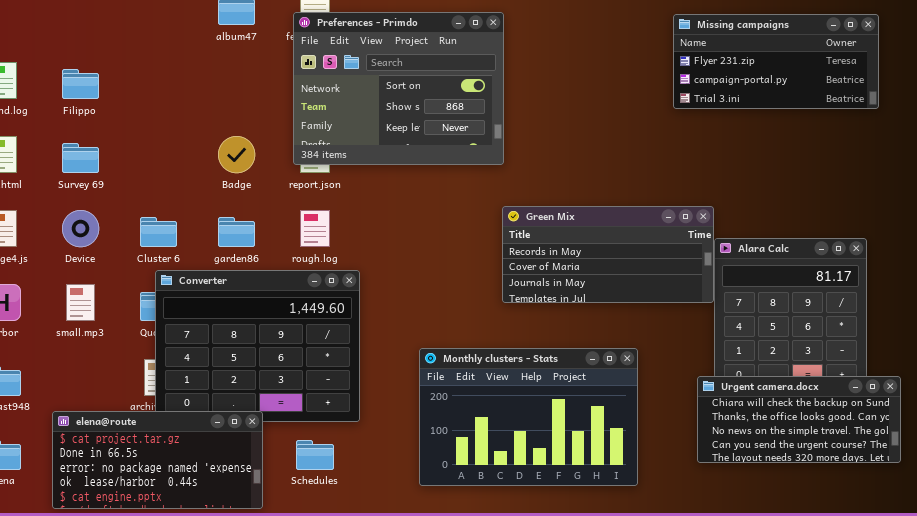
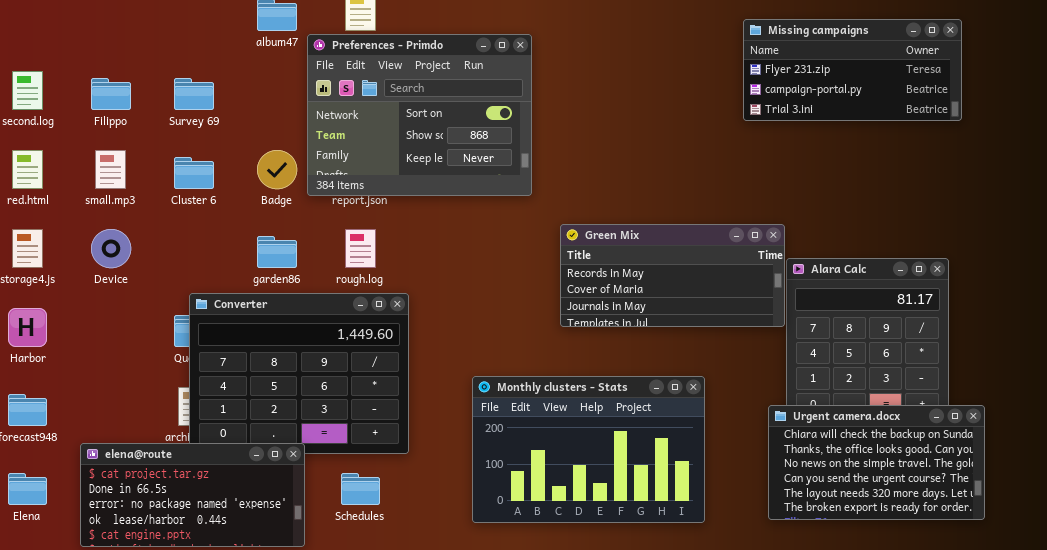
Preferences - Primdo: [293,12,504,165] -> [307,34,532,196], moved
Survey 69: [62,143,99,173] -> [174,78,214,110], moved
Cluster 6: [140,217,177,247] -> [174,157,214,189], moved
small.mp3: [66,284,95,321] -> [95,150,126,189], moved
Urgent camera.docx: [697,376,901,463] -> [768,405,985,520], resized

